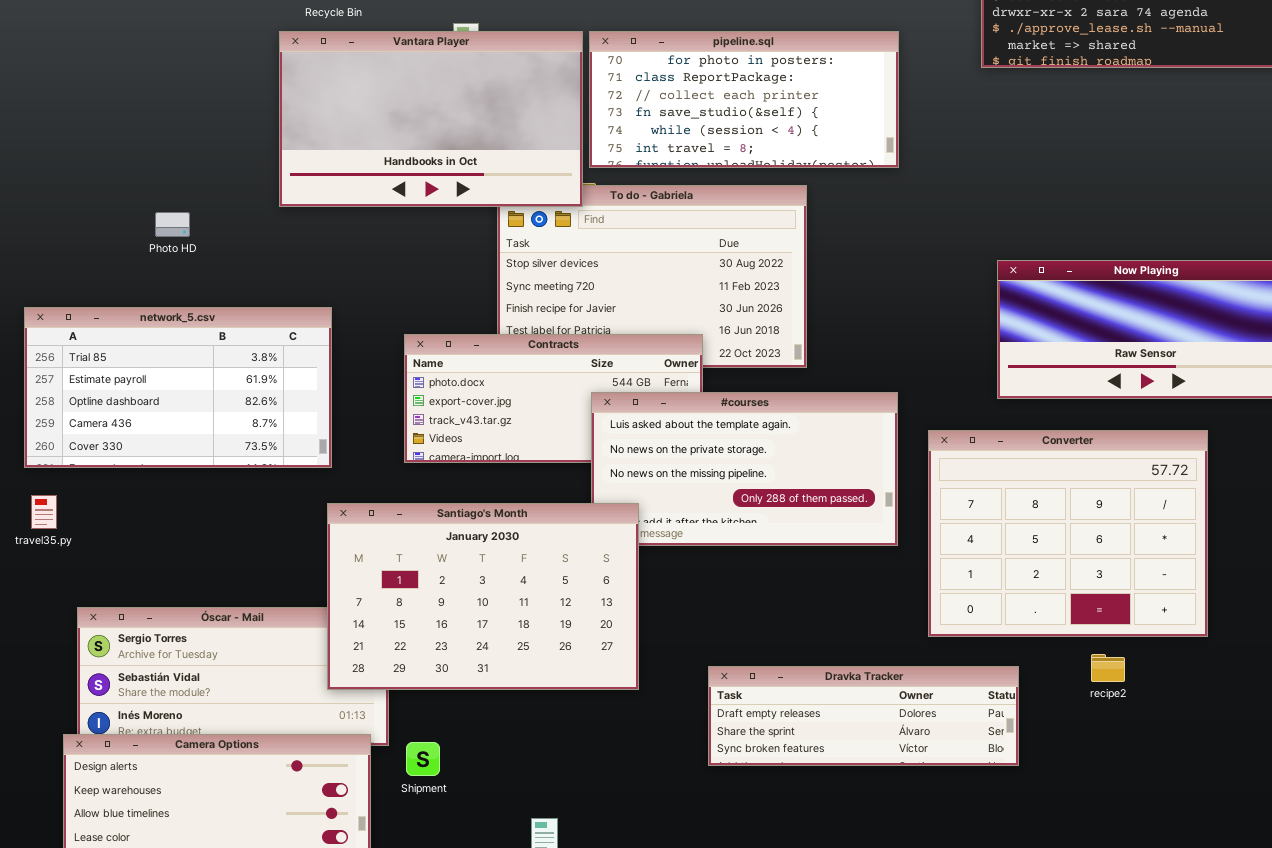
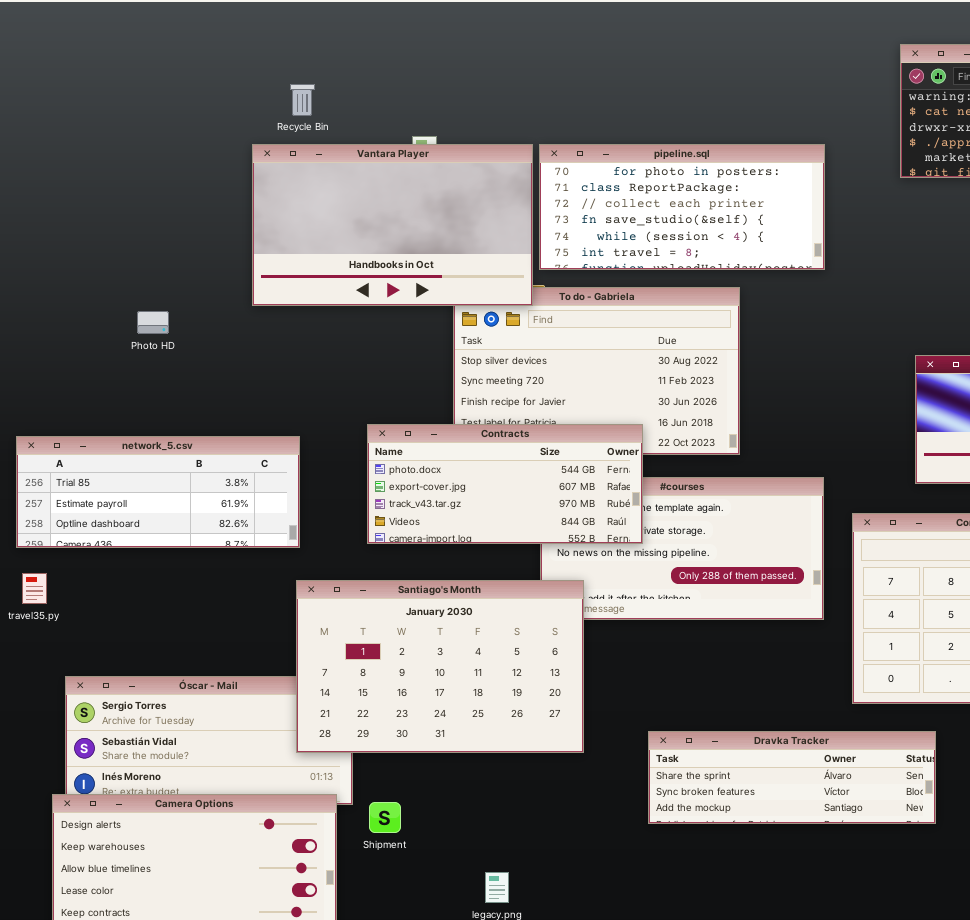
network_5.csv: [24,307,332,468] -> [16,436,300,548], resized
Contracts: [404,334,703,463] -> [367,424,643,544], raised
Dravka Tracker: [708,666,1019,766] -> [648,731,936,824], scrolled down 1 row

